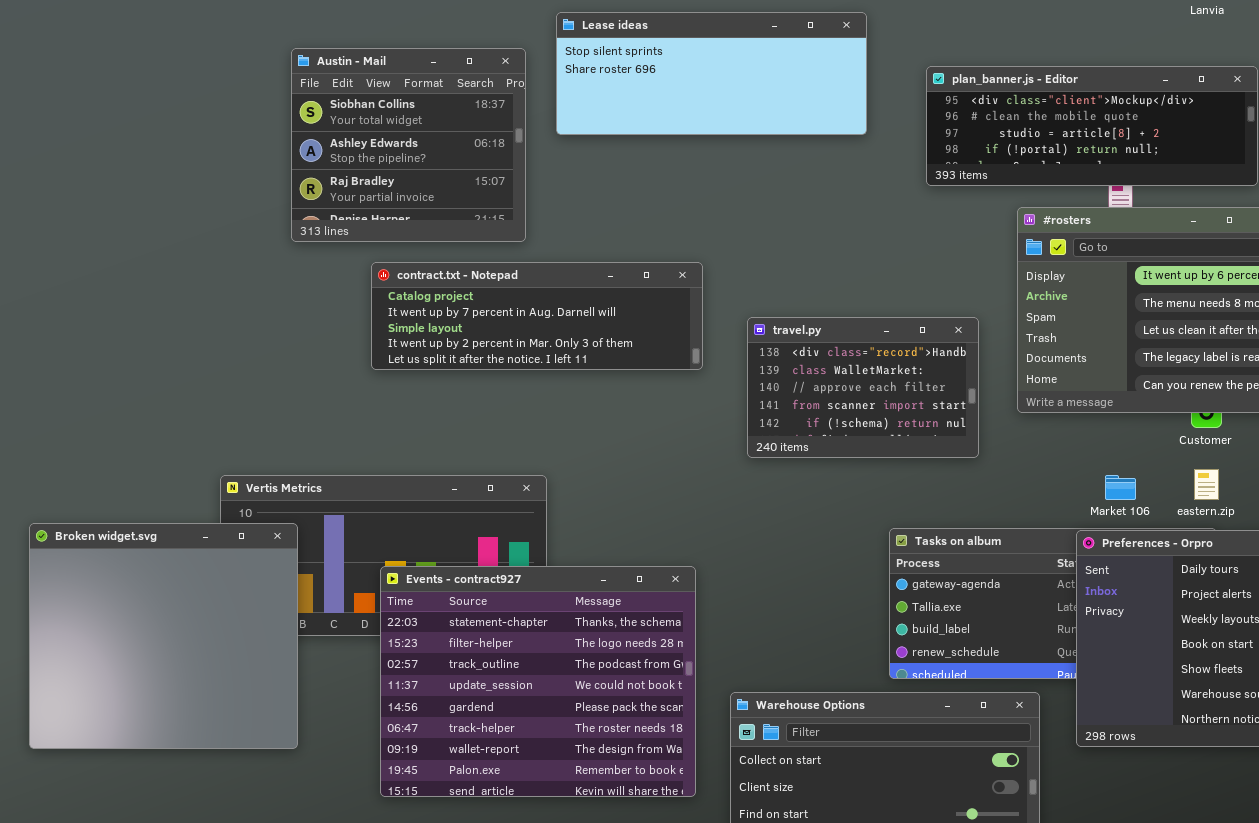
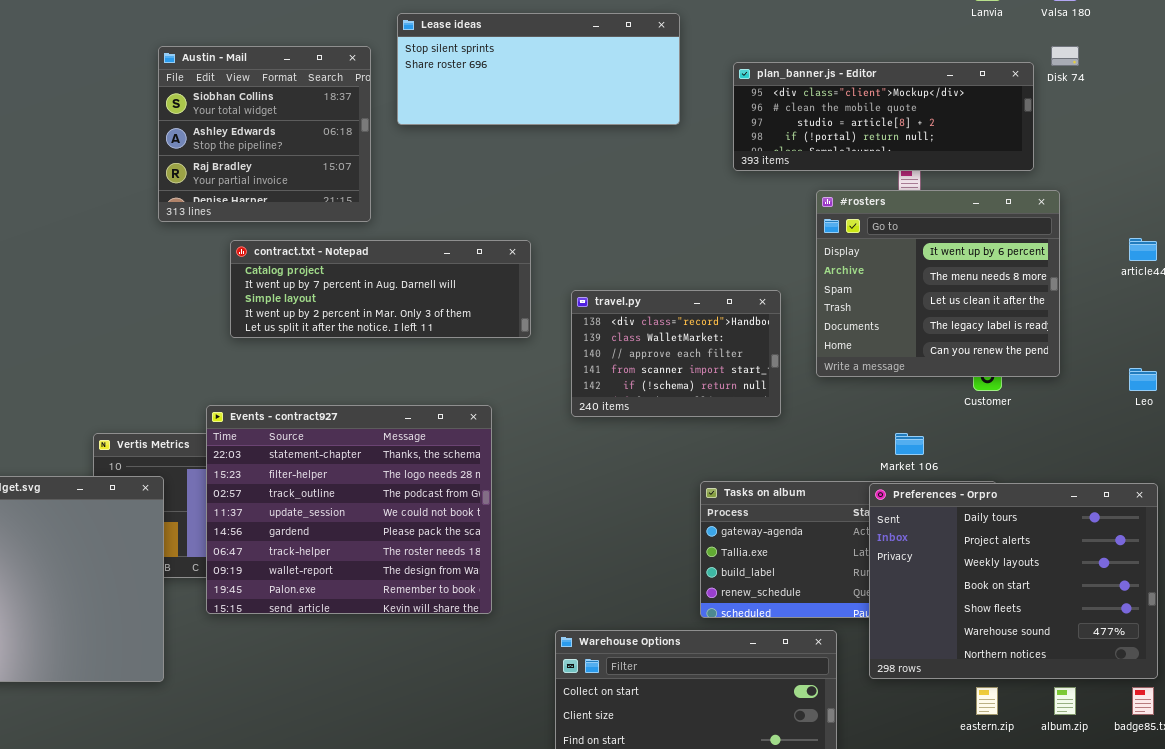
eastern.zip: [1194,469,1219,500] -> [976,687,998,715], moved
Events - contract927: [380,566,696,797] -> [206,405,492,614], moved

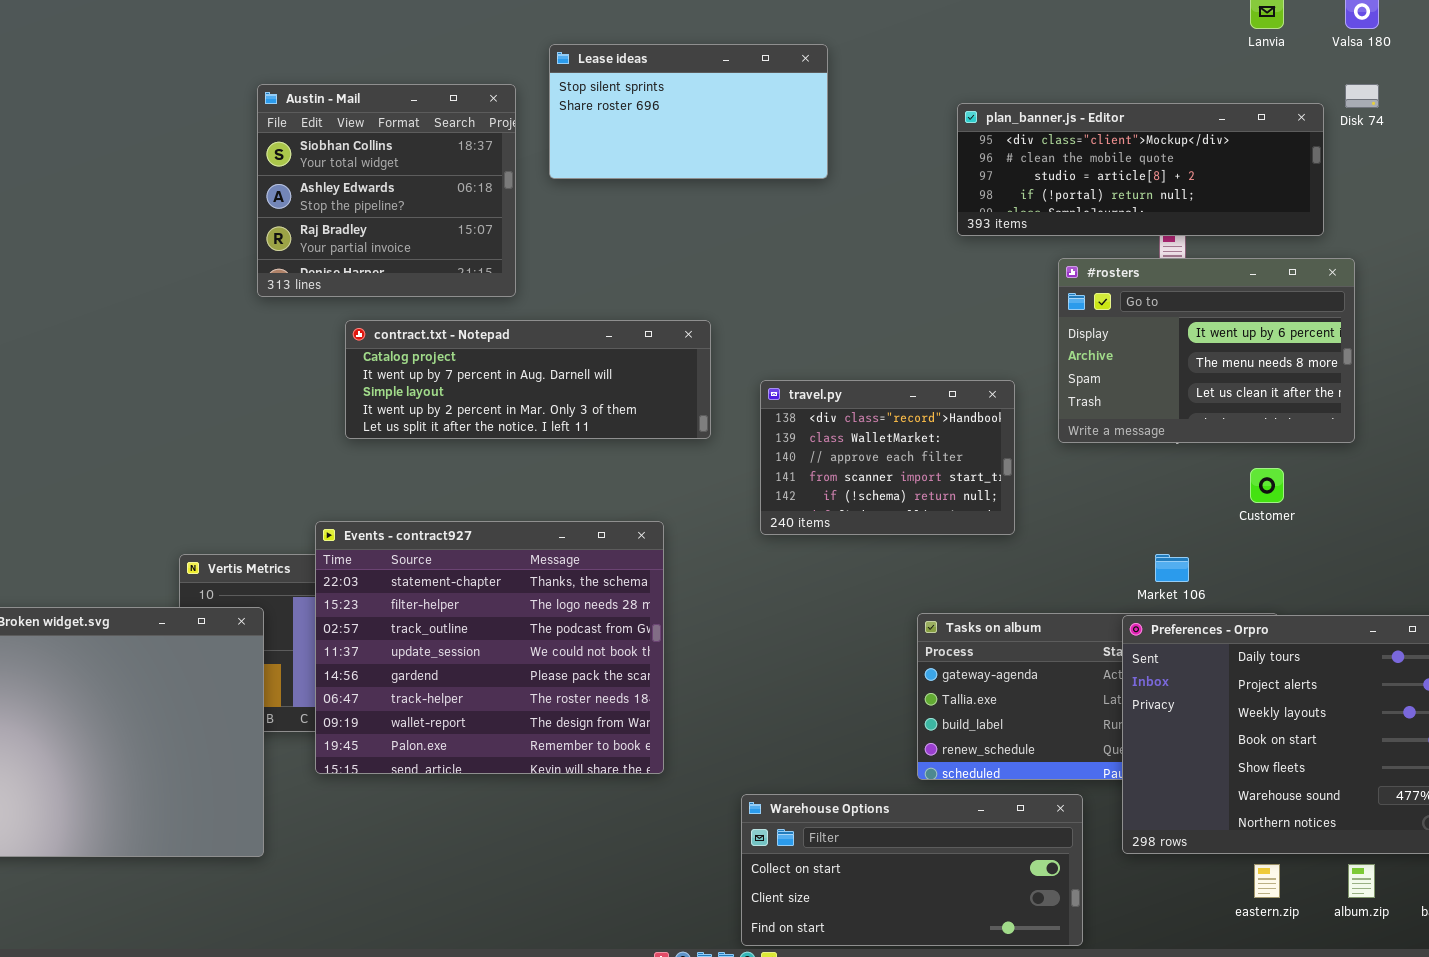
Lease ideas: [397,13,680,125] -> [549,44,828,179], resized
#rosters: [816,190,1060,377] -> [1058,258,1355,443], resized

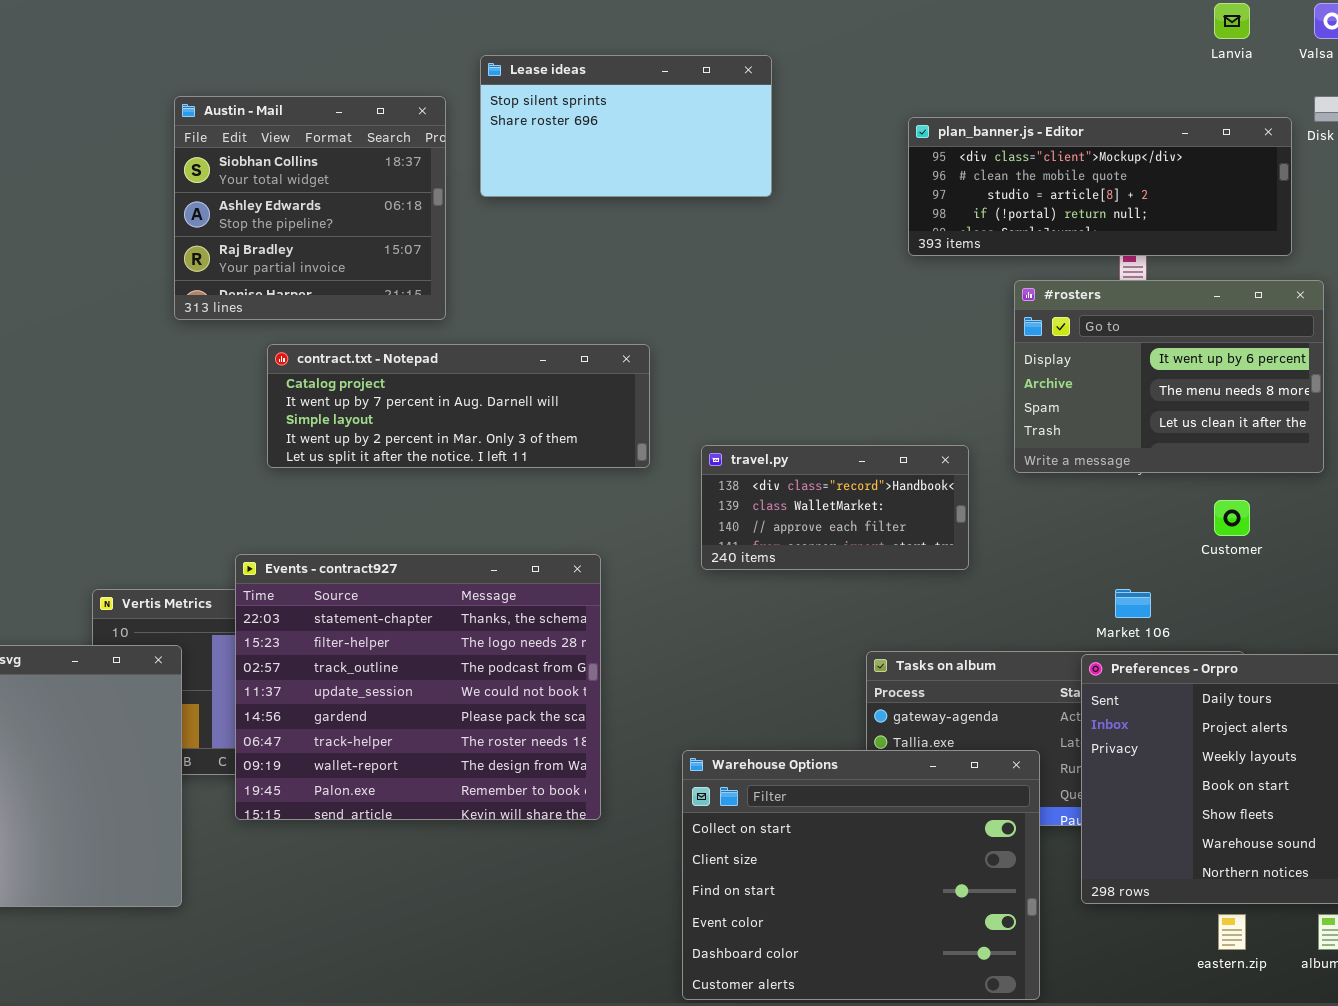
travel.py: [760,380,1015,535] -> [701,445,969,570], resized
Warehouse Options: [741,794,1083,946] -> [682,750,1040,1000], resized

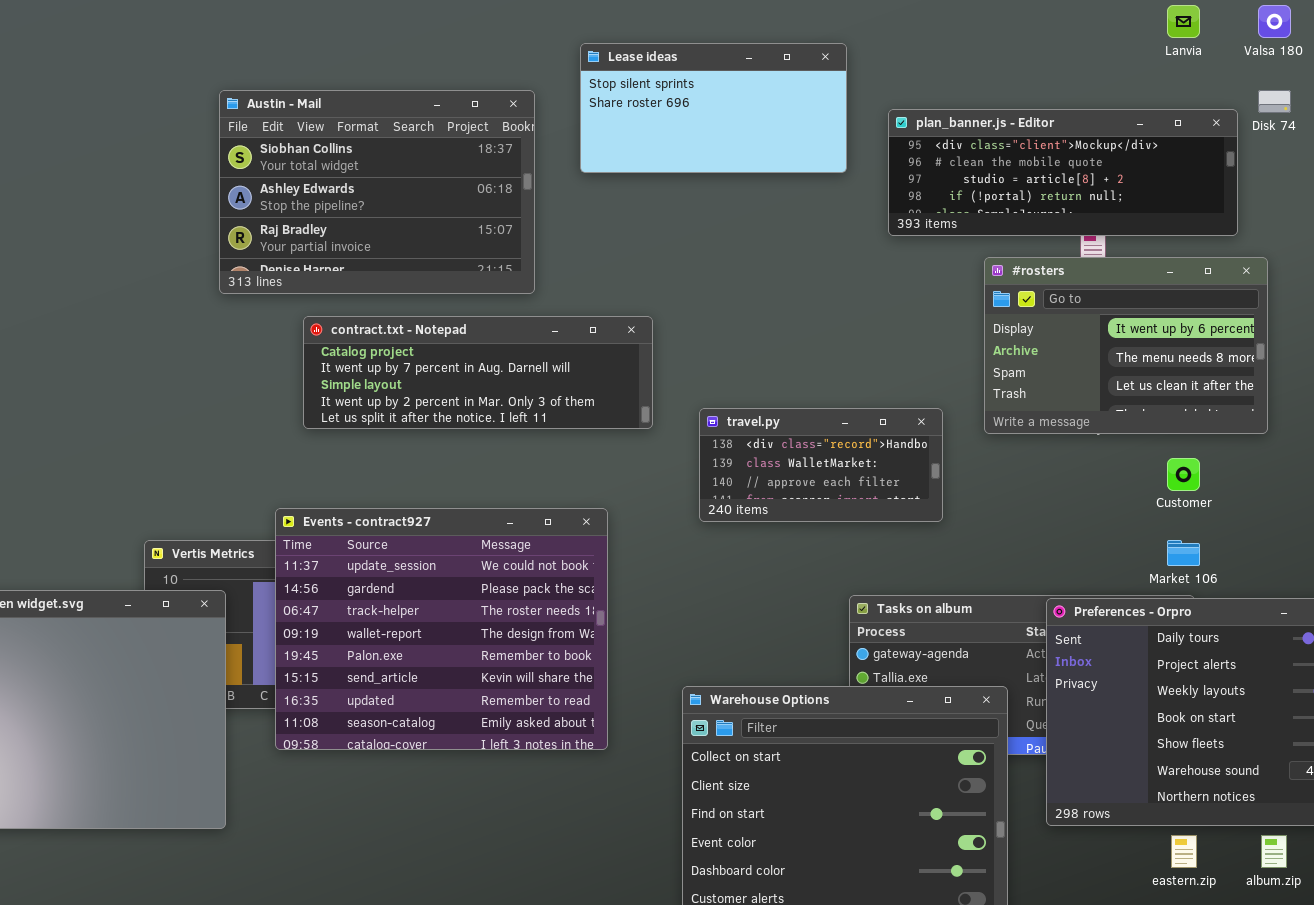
Lease ideas: [480,55,772,197] -> [580,43,847,173], moved
Austin - Mail: [174,96,446,320] -> [219,90,535,294], resized
Events - contract927: [235,554,601,820] -> [275,508,608,750], scrolled down 3 rows
Market 106: [1115,589,1151,618] -> [1167,540,1200,566], moved

